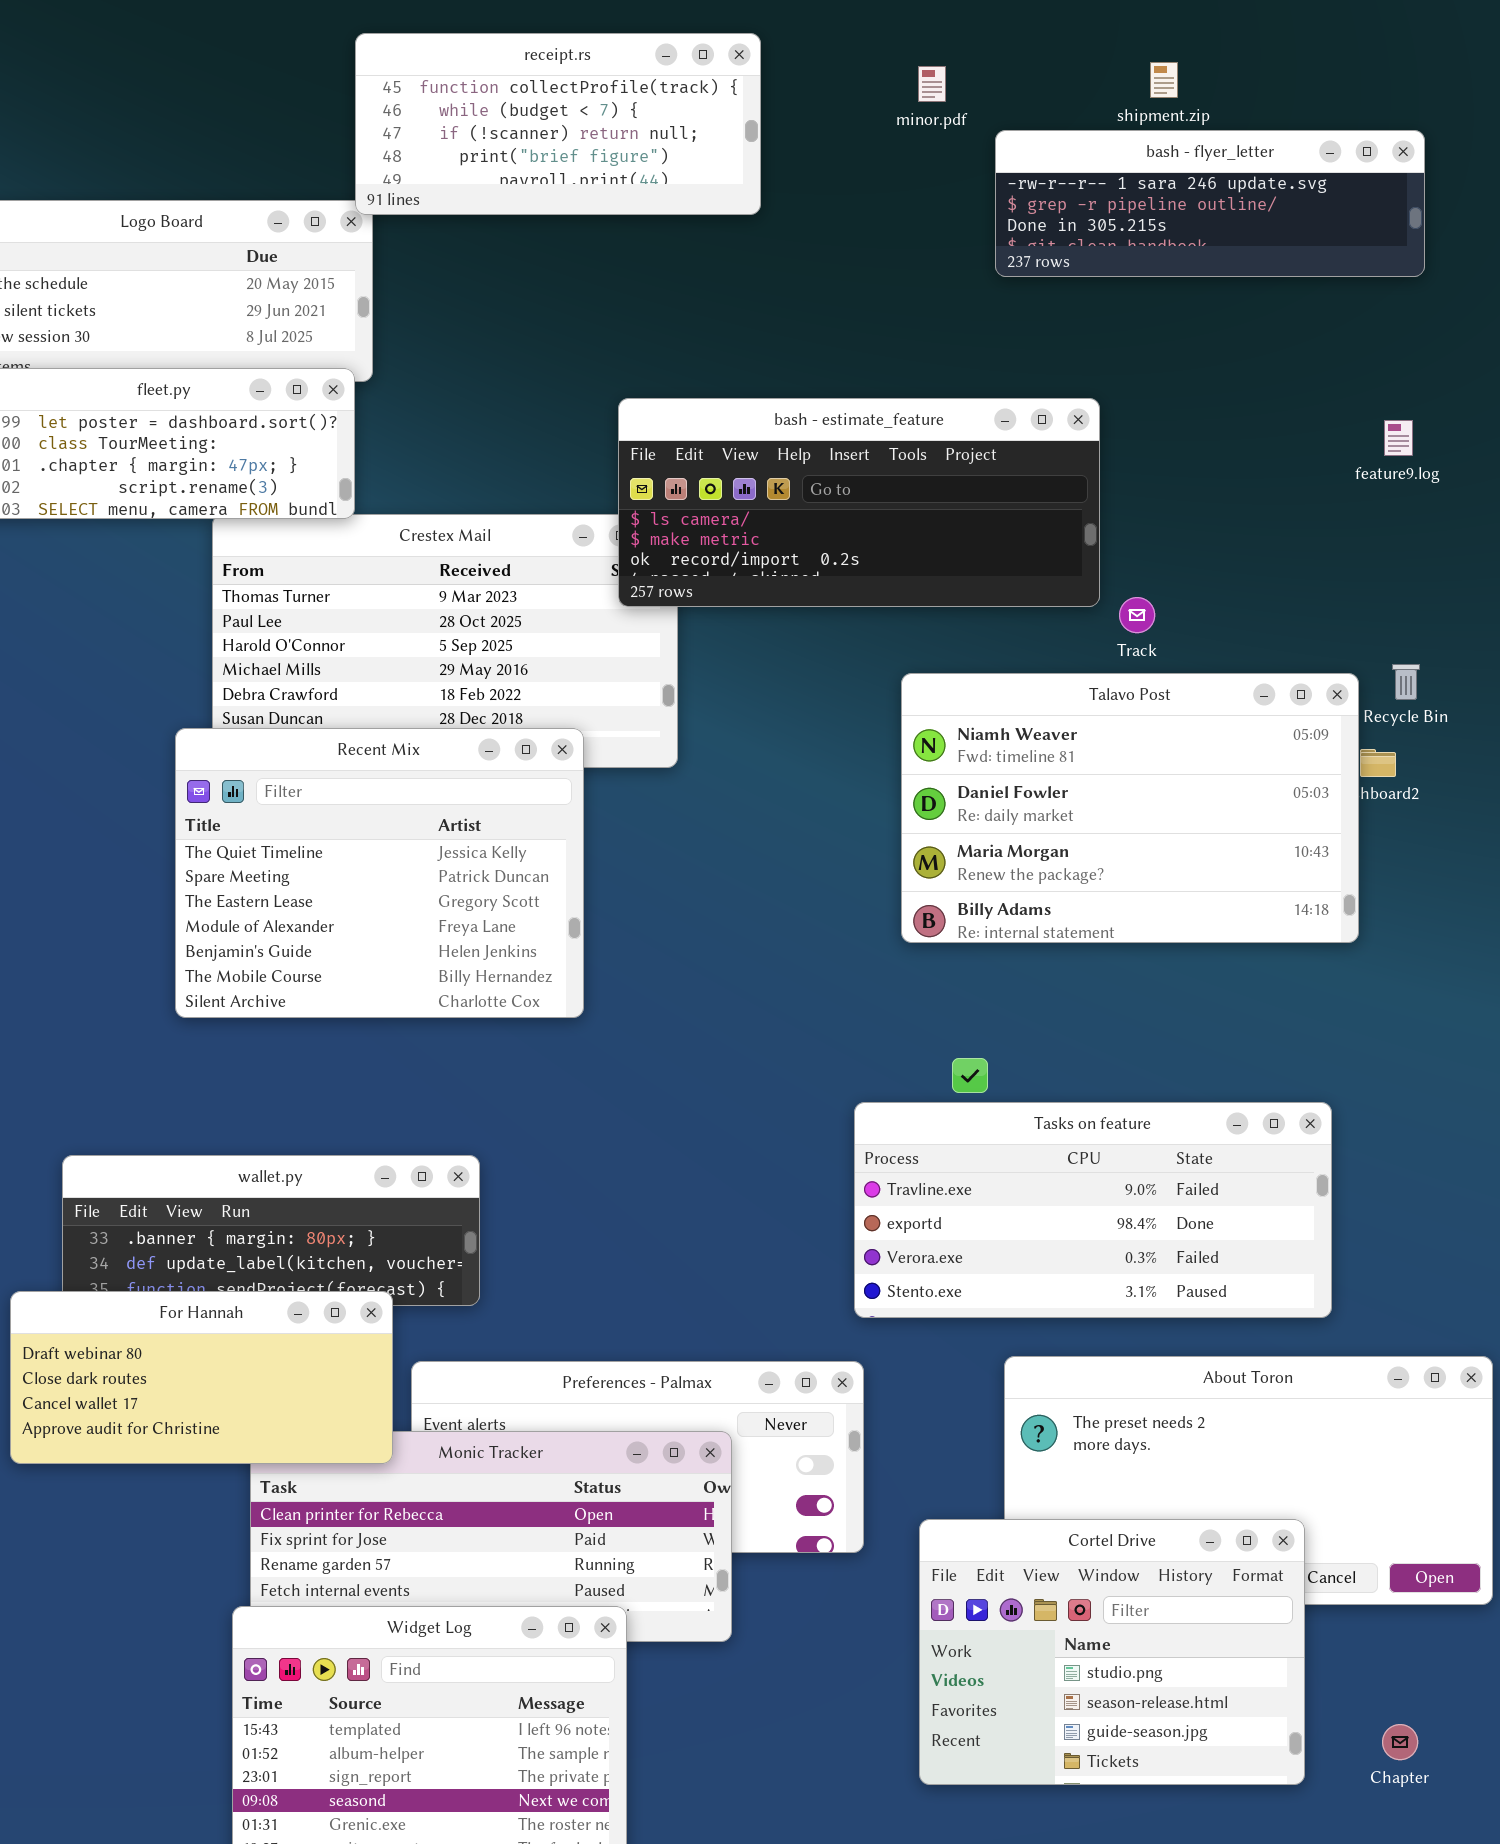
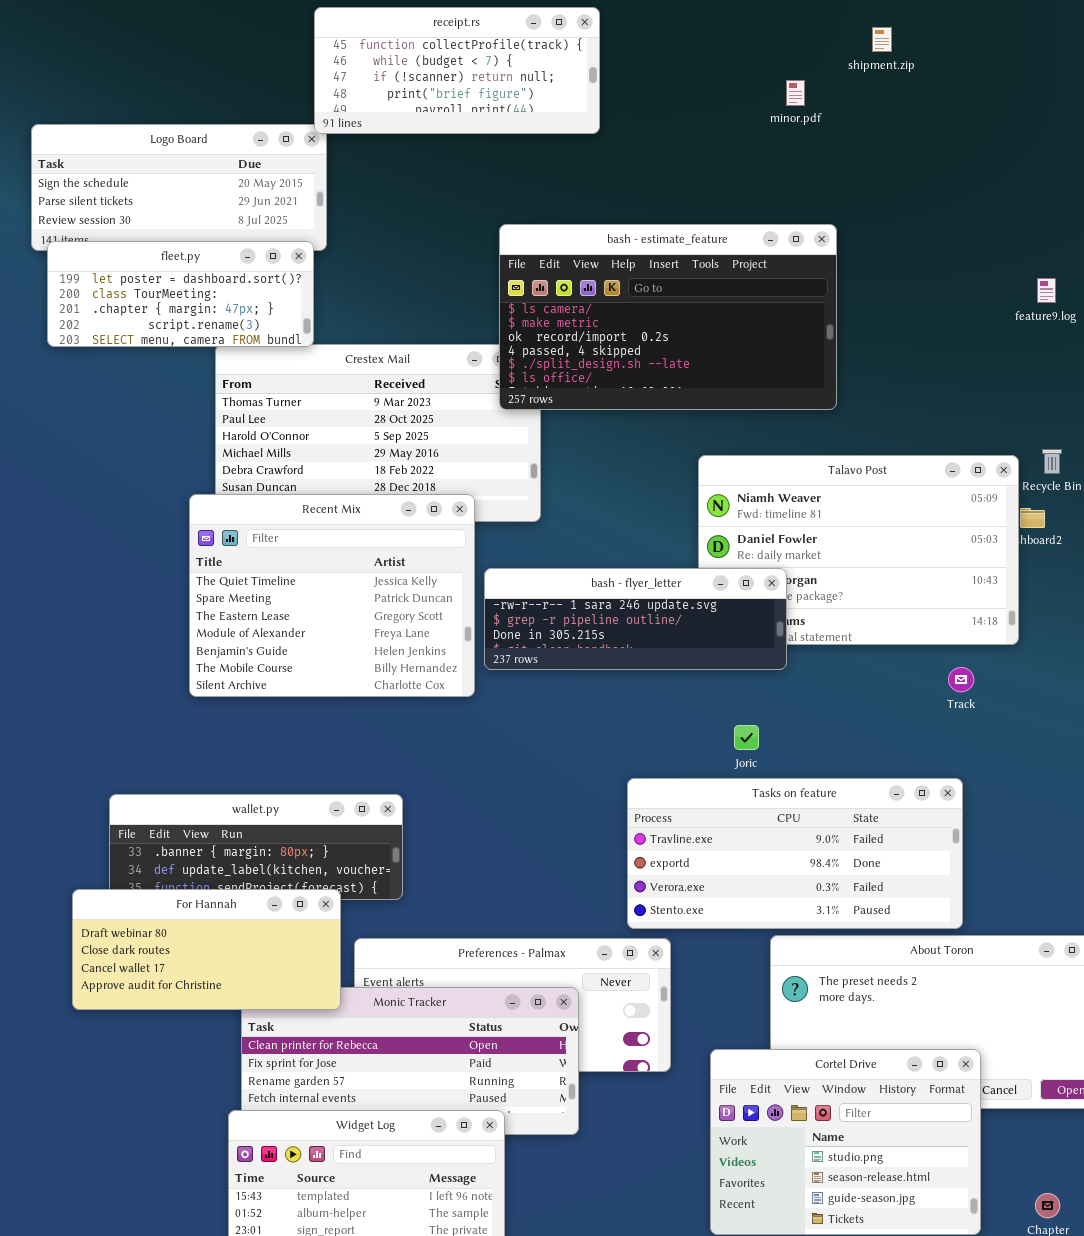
minor.pdf: [918,66,946,102] -> [786,80,805,106], moved
bash - flyer_letter: [995,130,1425,277] -> [484,568,787,670], moved
bash - estimate_feature: [618,398,1100,607] -> [499,224,837,410], resized
Track: [1119,597,1155,633] -> [948,667,974,692], moved
Tasks on feature: [854,1102,1332,1318] -> [627,778,963,929], moved

